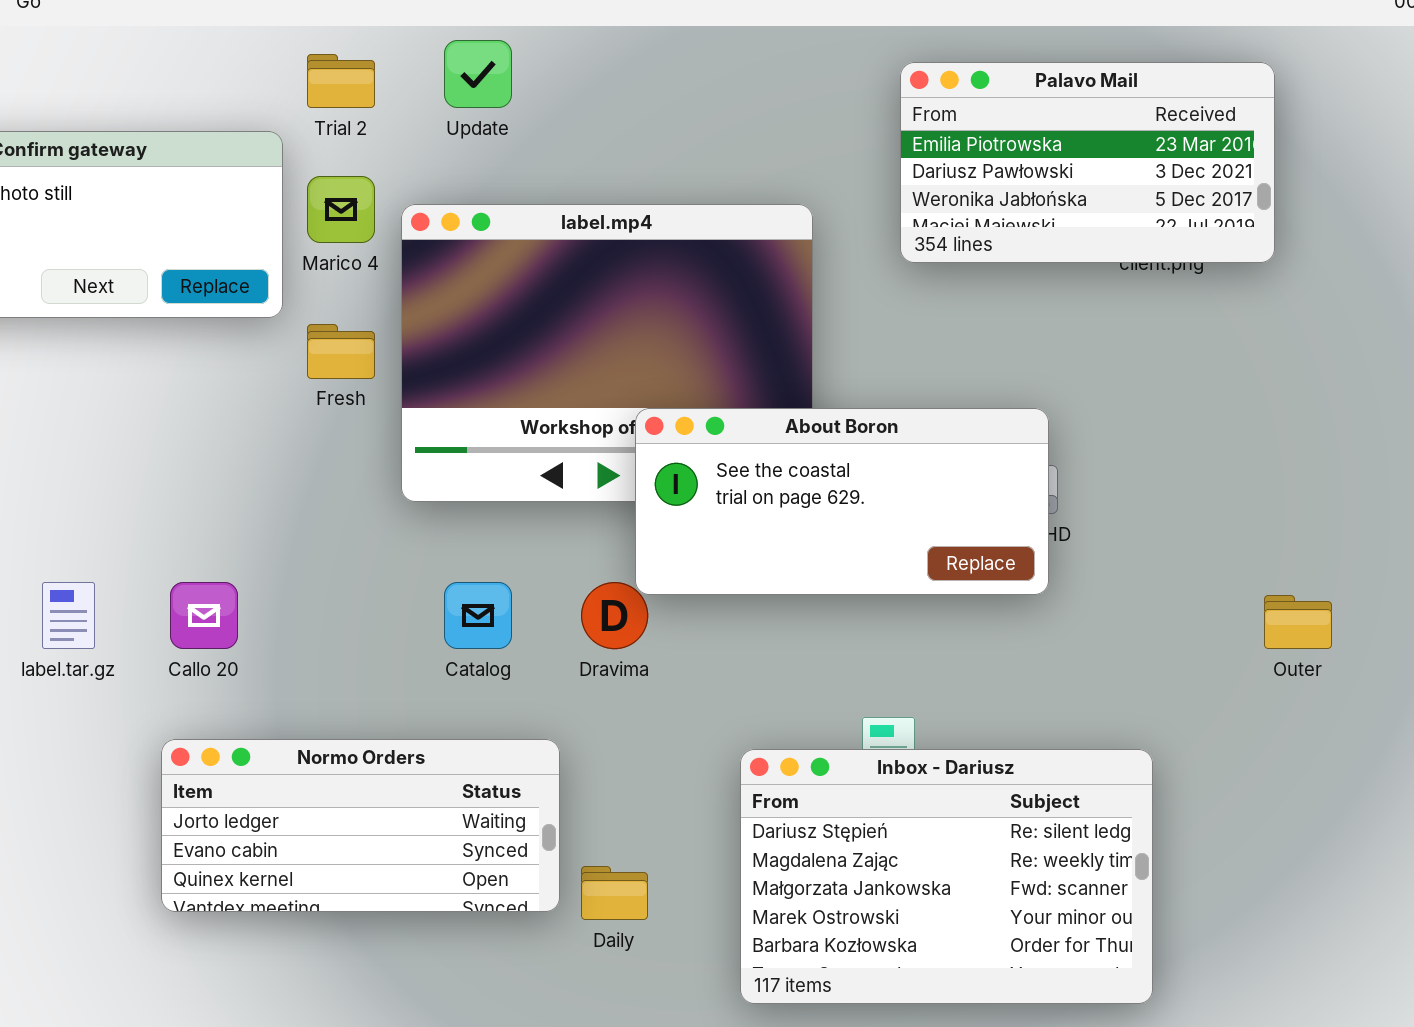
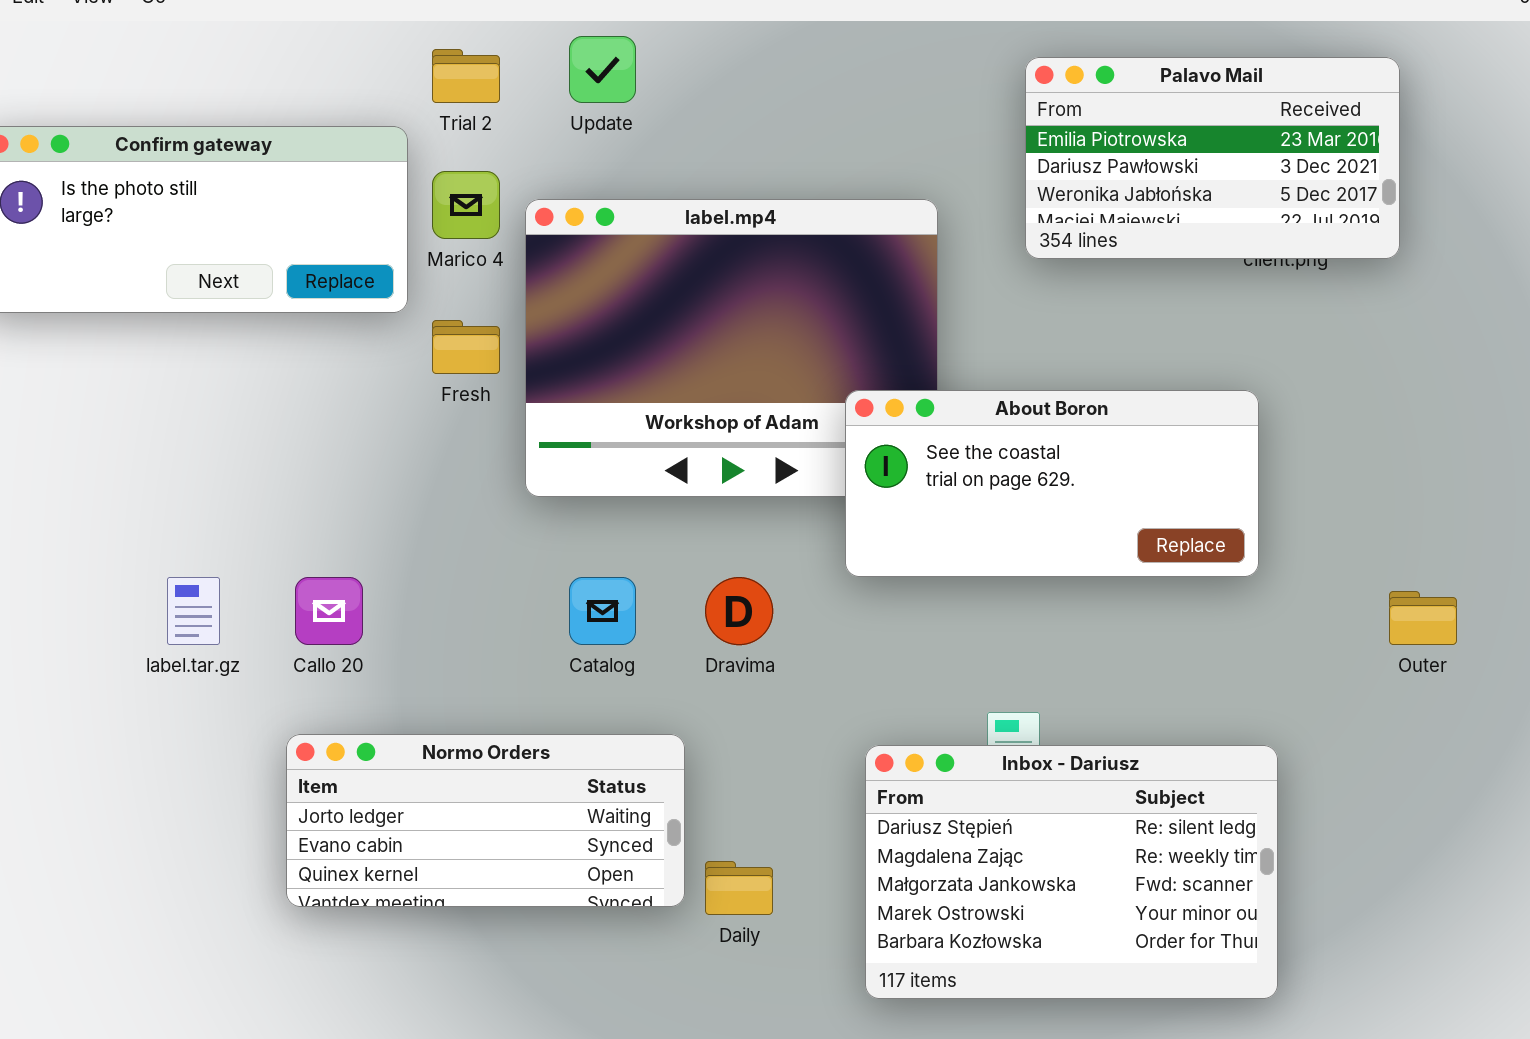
About Boron: [635,408,1049,595] -> [845,390,1259,577], moved

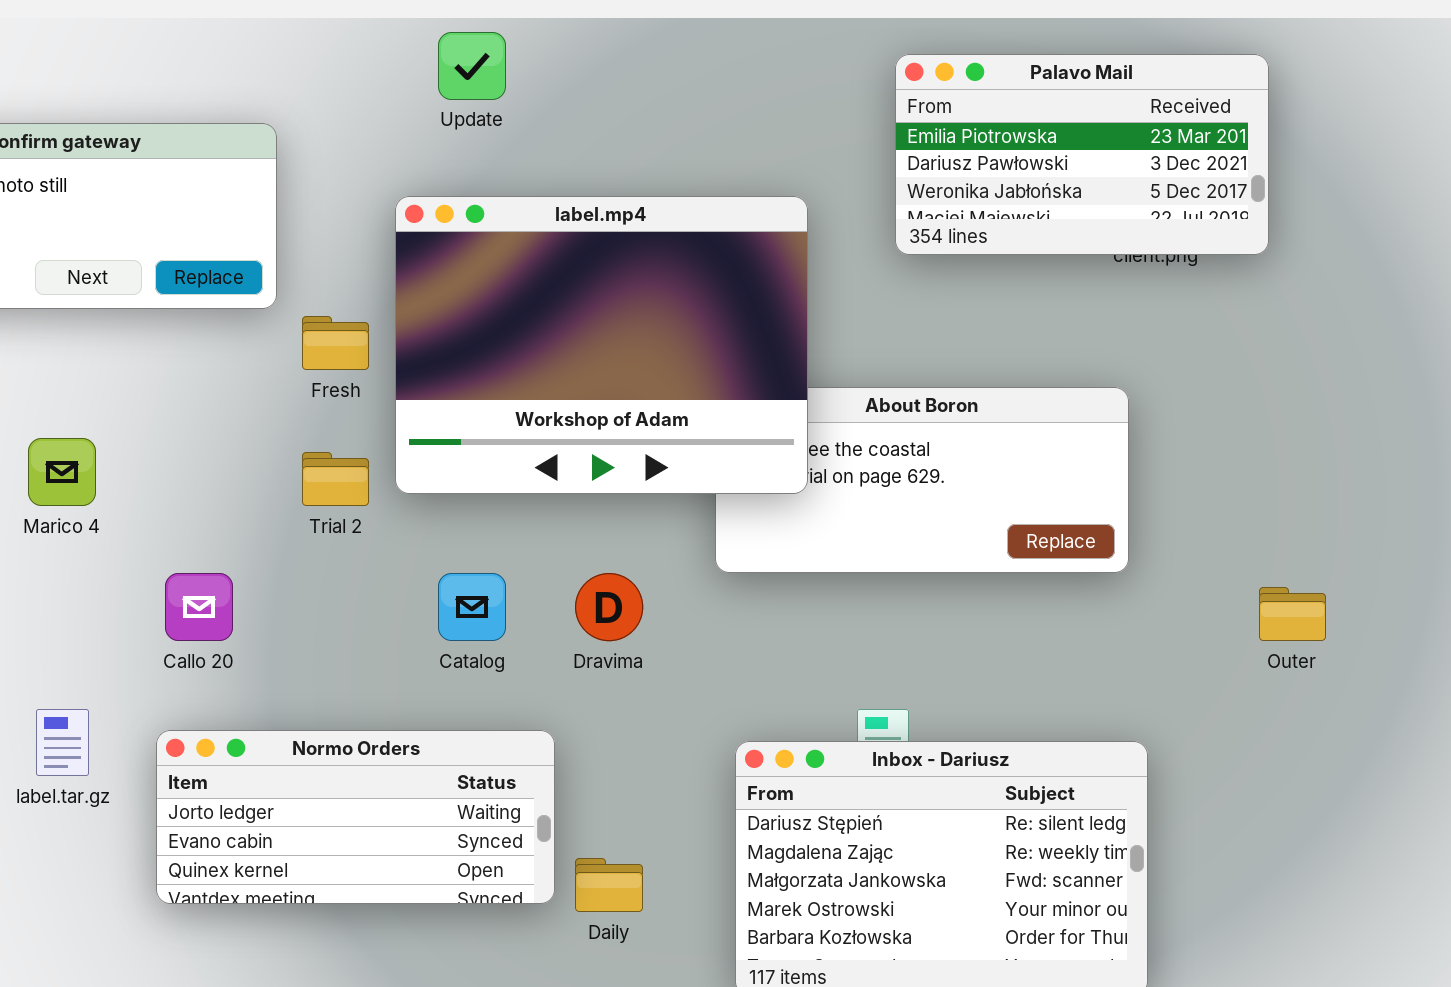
Trial 2: [432,49,500,103] -> [302,452,369,506], moved
Marico 4: [432,171,500,239] -> [28,438,96,506], moved
label.mp4: [525,199,938,497] -> [395,196,808,494], raised
label.tar.gz: [167,577,220,645] -> [36,709,89,776], moved

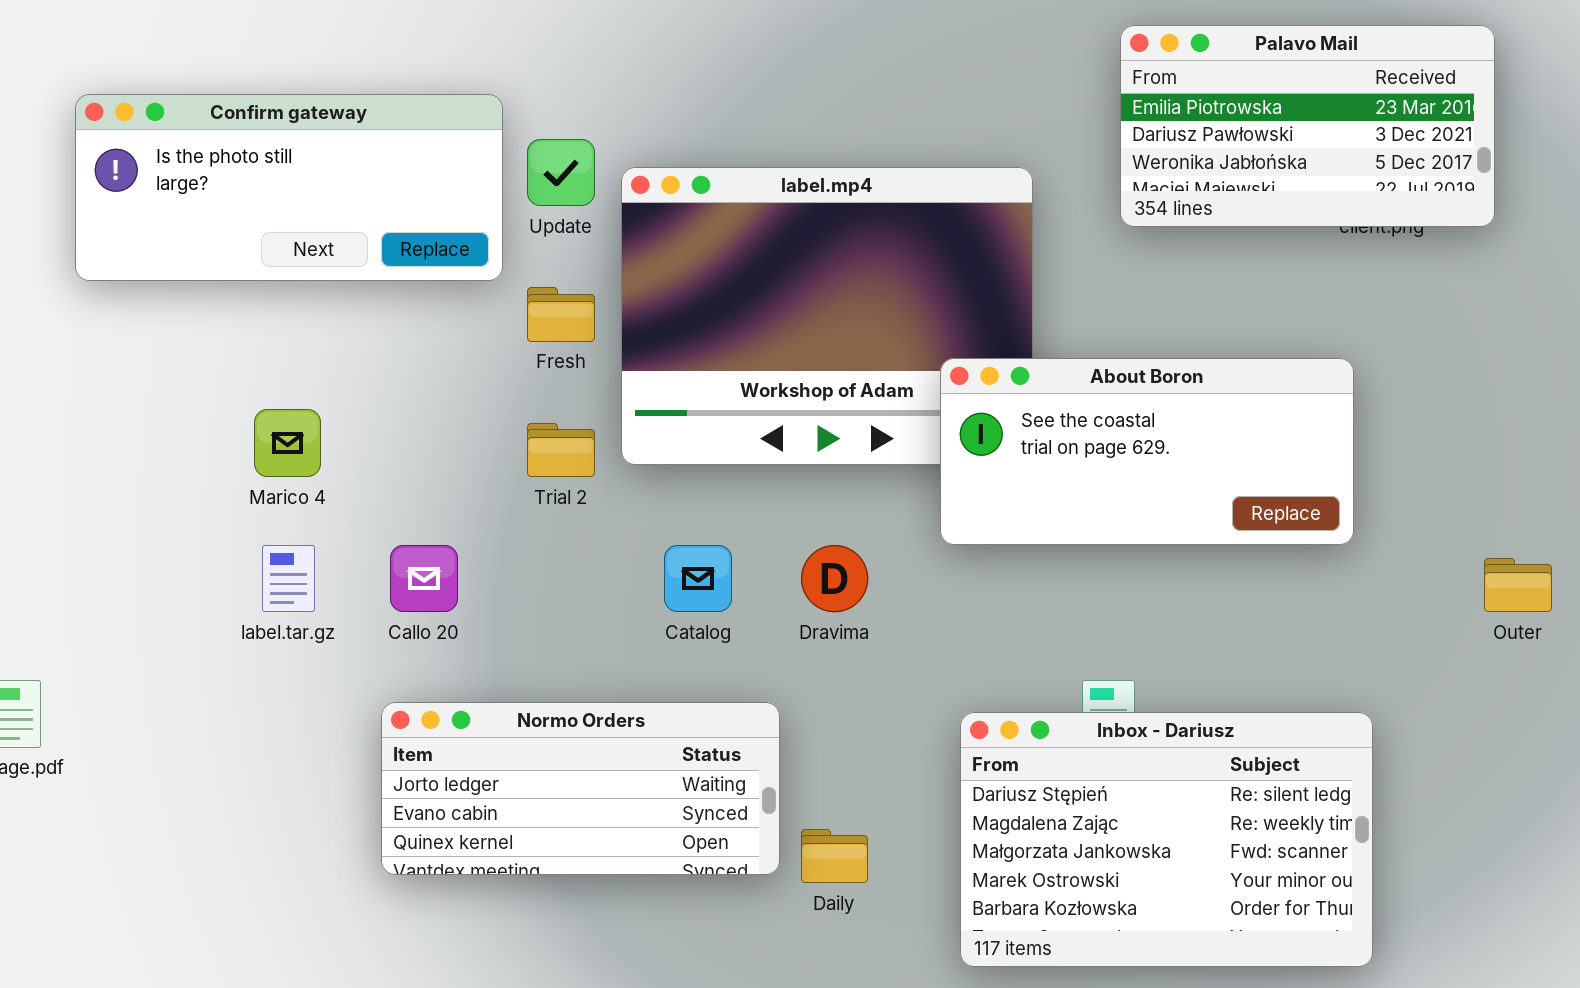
Update: [438,32,506,100] -> [527,139,595,206], moved
About Boron: [715,387,1129,573] -> [940,358,1354,545], raised
label.tar.gz: [36,709,89,776] -> [262,545,315,612], moved

